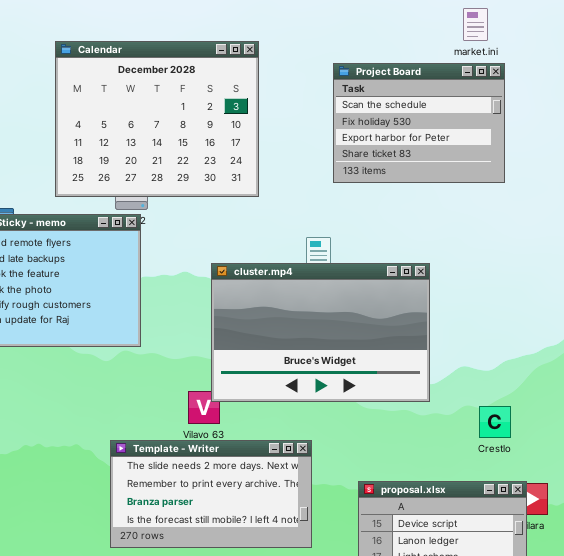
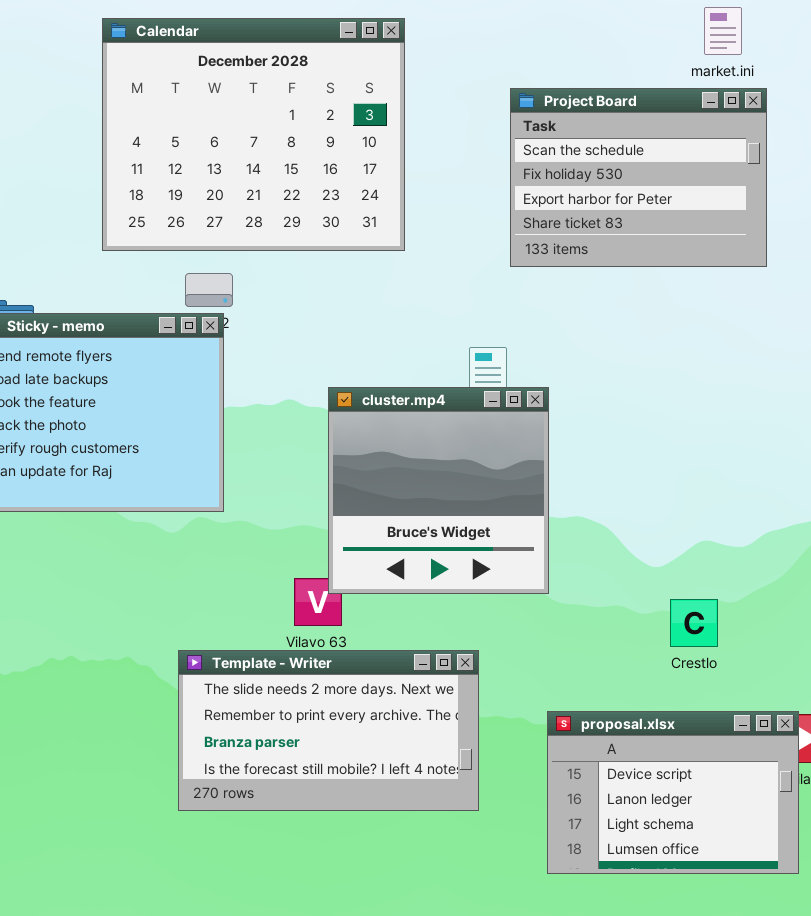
Calendar: [55,41,259,197] -> [102,18,405,251], moved
cluster.mp4: [211,263,430,402] -> [328,387,549,594], resized
Crestlo: [479,406,511,438] -> [670,599,718,647], moved

